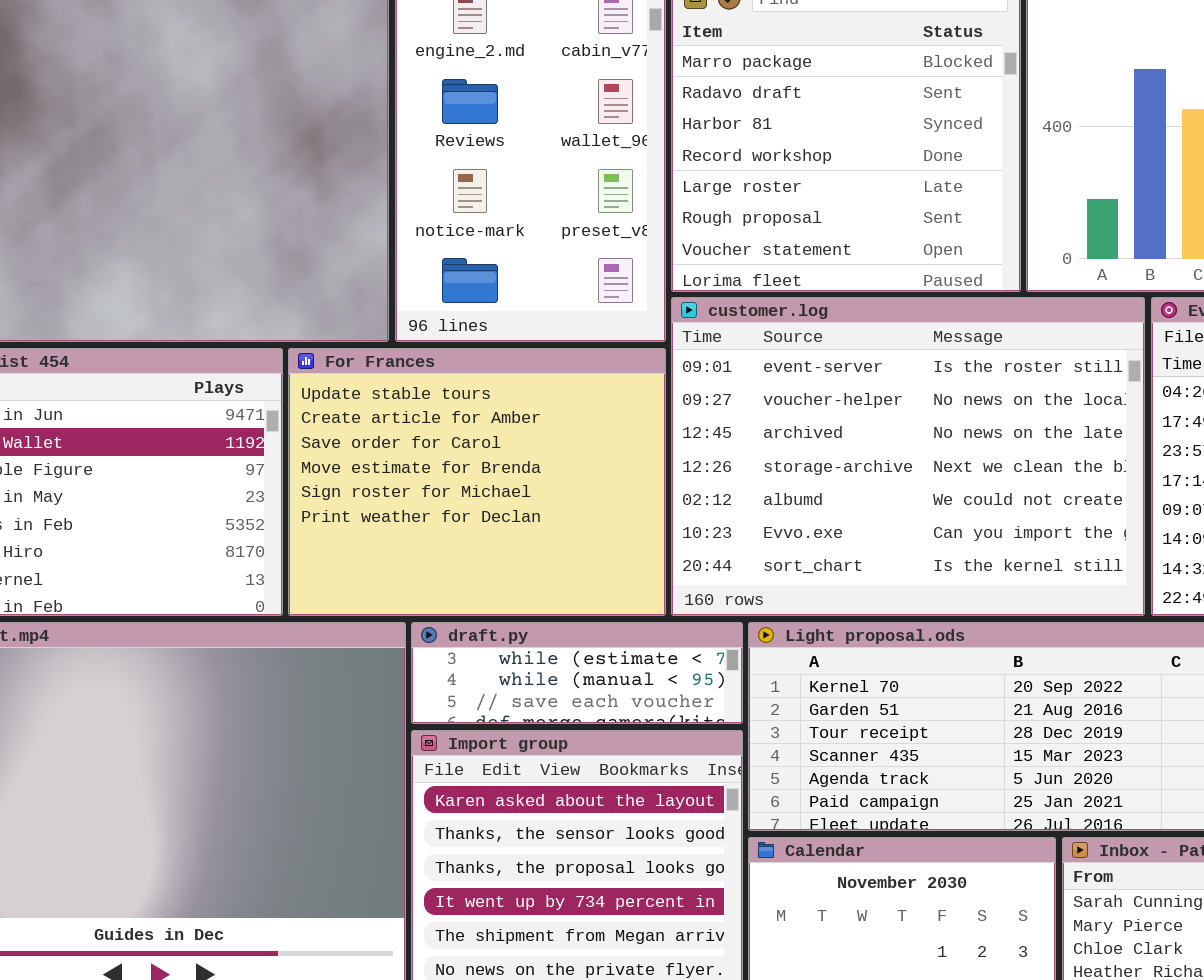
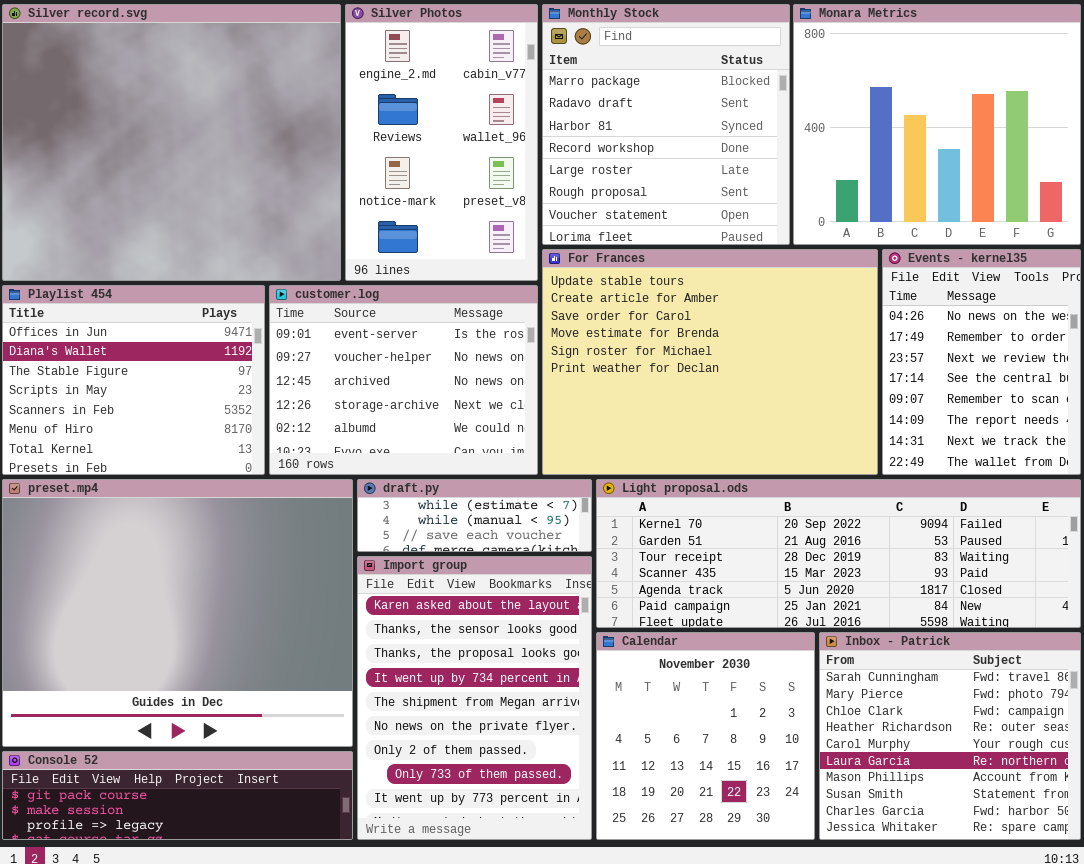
customer.log: [671,297,1145,616] -> [269,285,538,475], moved, resized
For Frances: [288,348,666,616] -> [542,249,878,475], moved, resized

